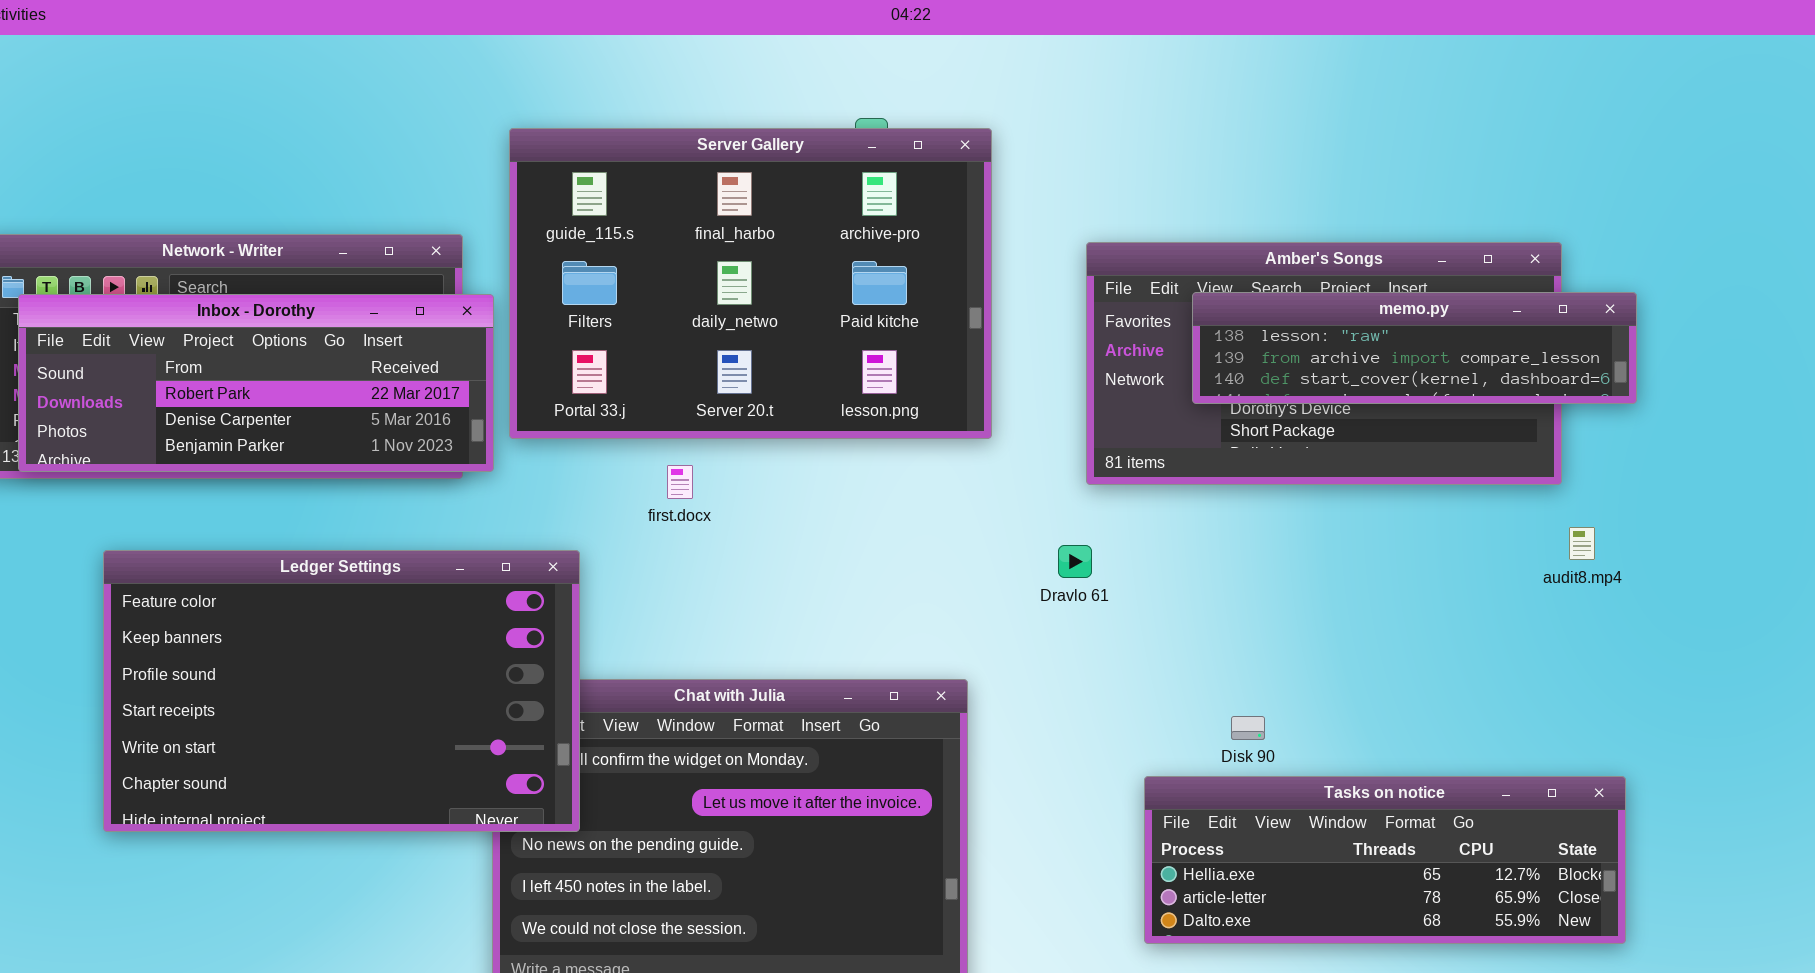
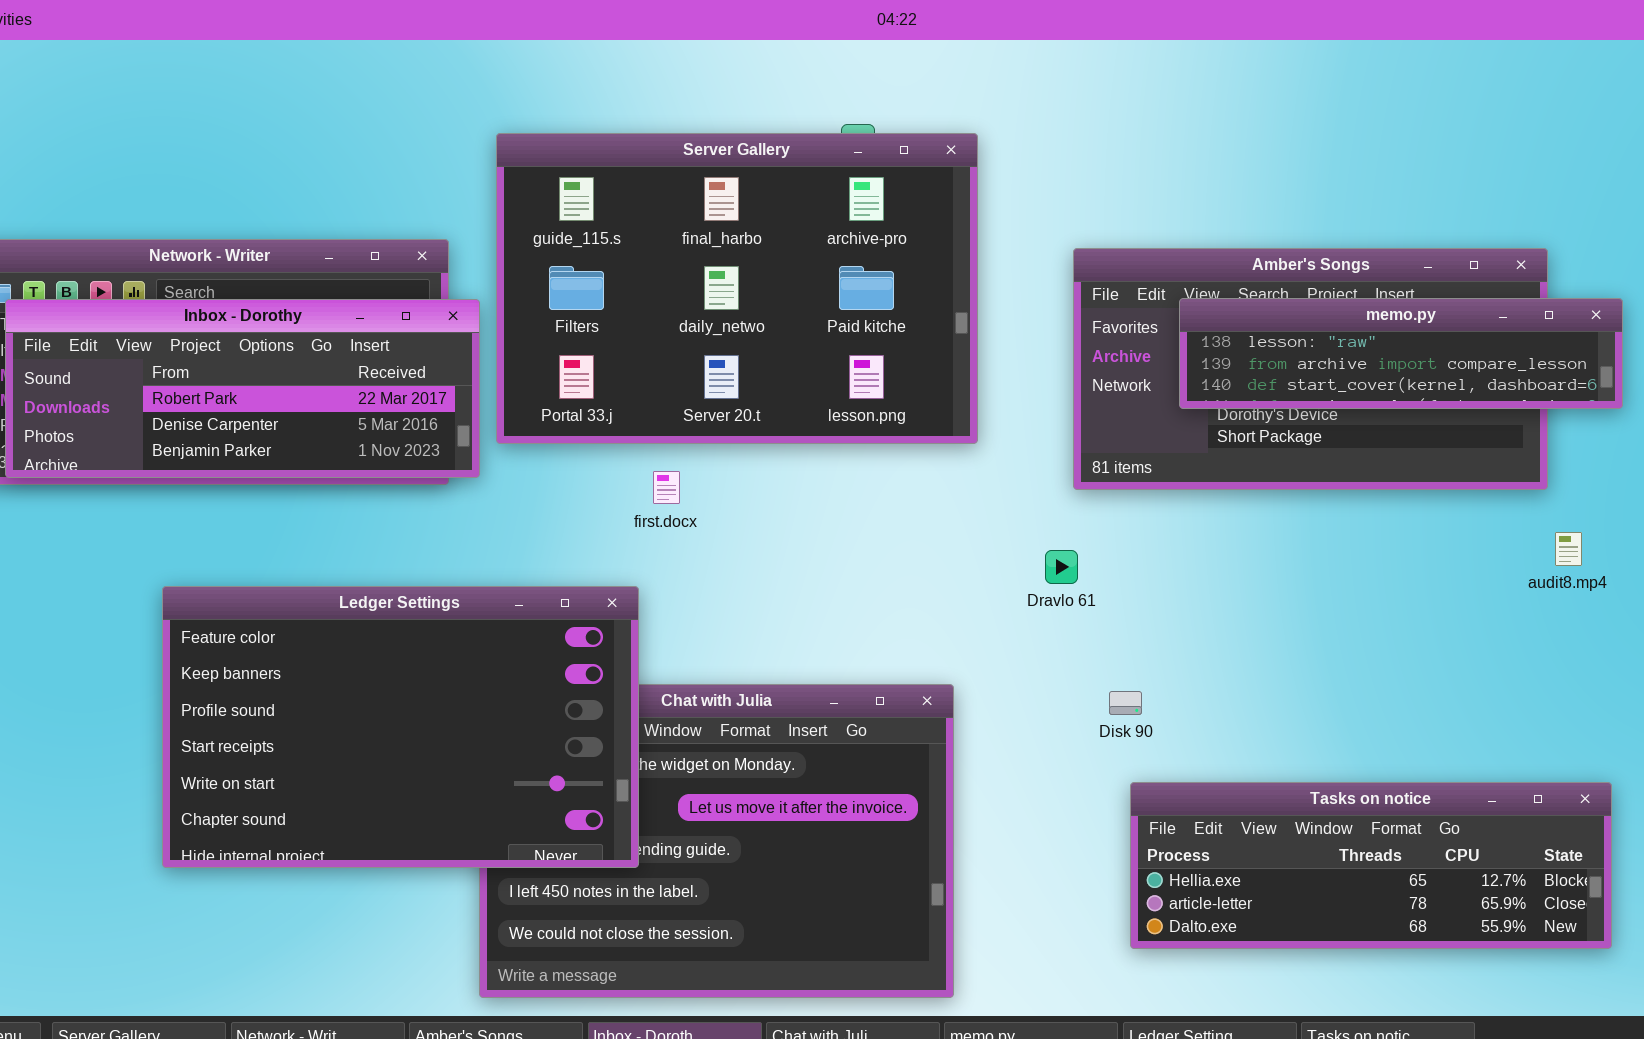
Ledger Settings: [103,550,580,832] -> [162,586,639,868], moved
Disk 90: [1231,716,1265,740] -> [1109,691,1142,715], moved

